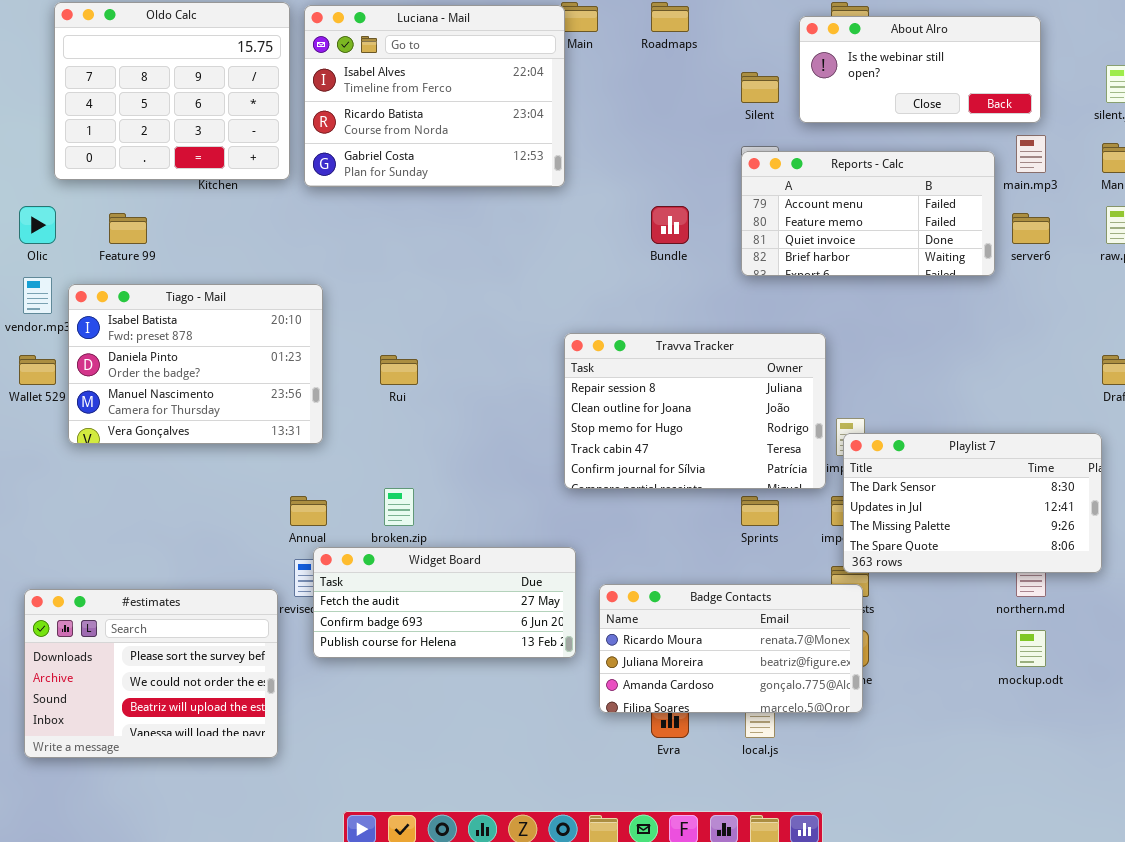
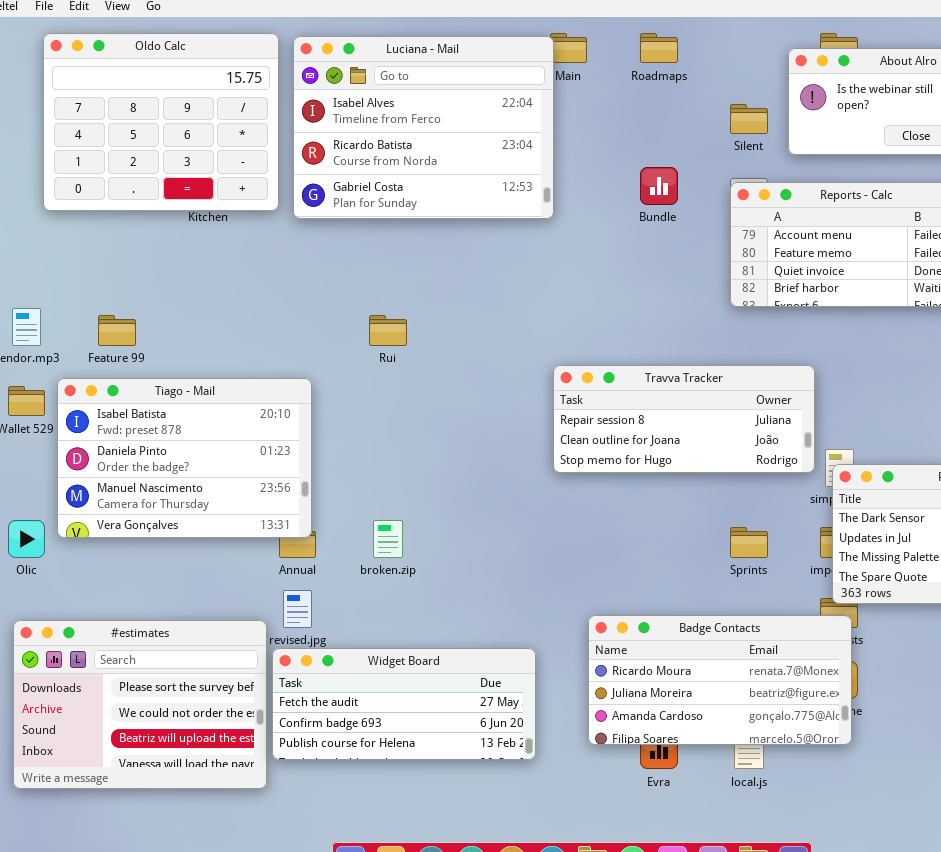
Olic: [19,206,56,244] -> [8,520,45,558], moved
Bundle: [651,206,689,244] -> [640,167,678,205], moved
Feature 99: [109,213,147,244] -> [98,315,136,346], moved
Tiago - Mail: [68,284,323,444] -> [57,378,312,538], moved
Travva Tracker: [564,333,826,489] -> [553,365,815,473], resized
Rui: [380,355,418,385] -> [369,315,407,346], moved
Widget Board: [313,547,576,658] -> [272,648,536,760], moved

